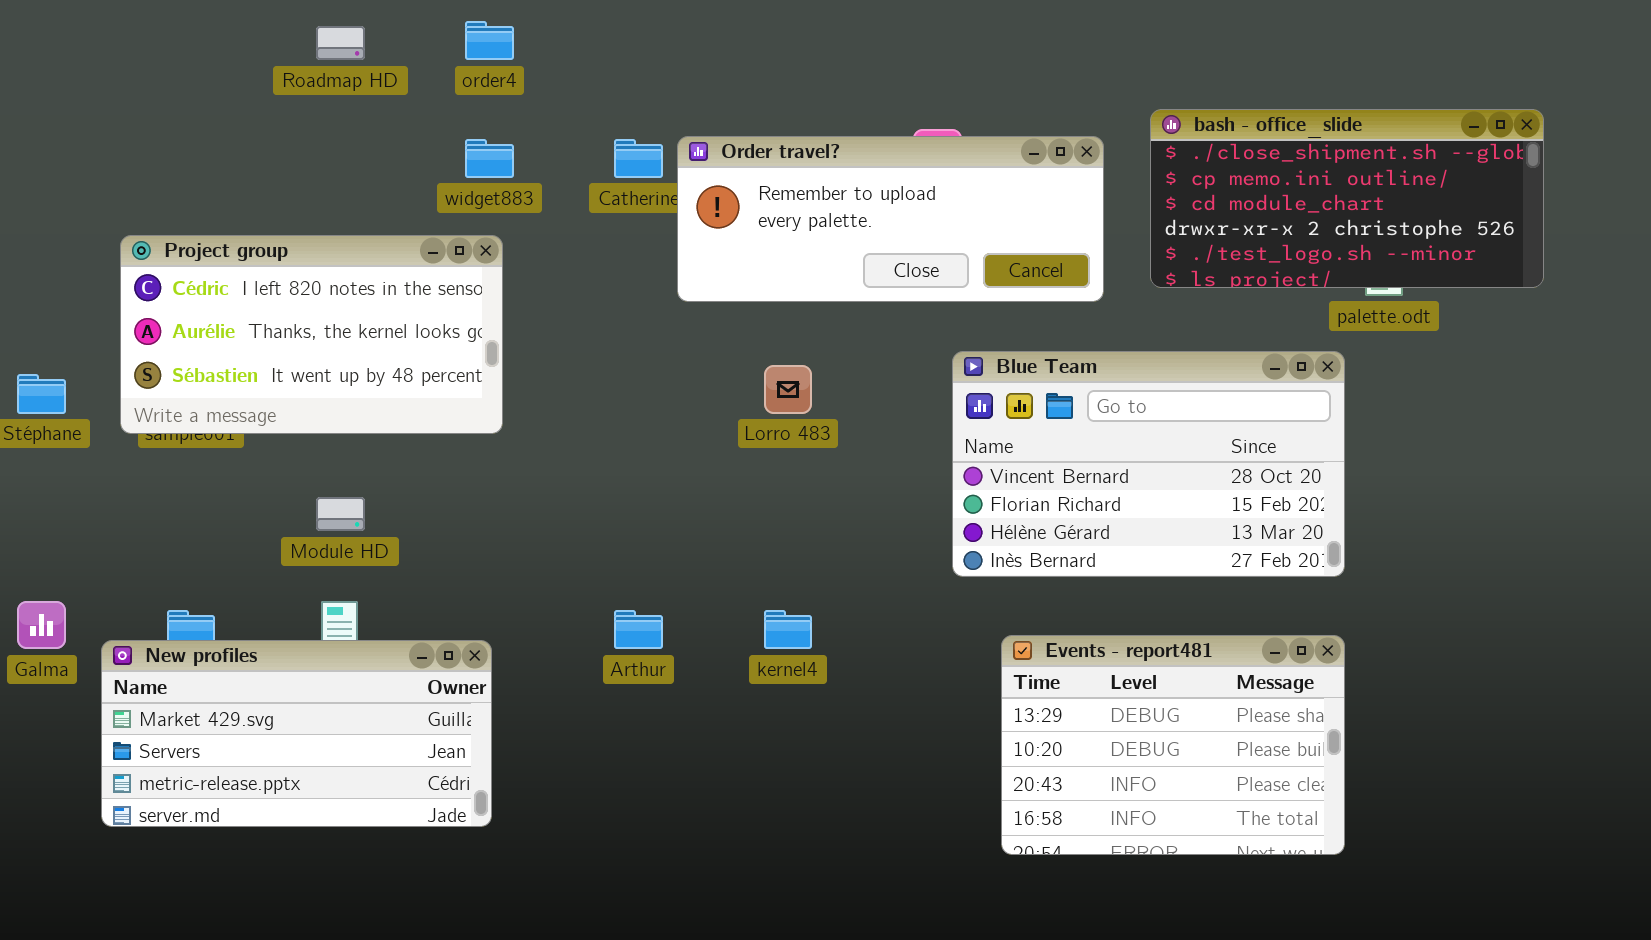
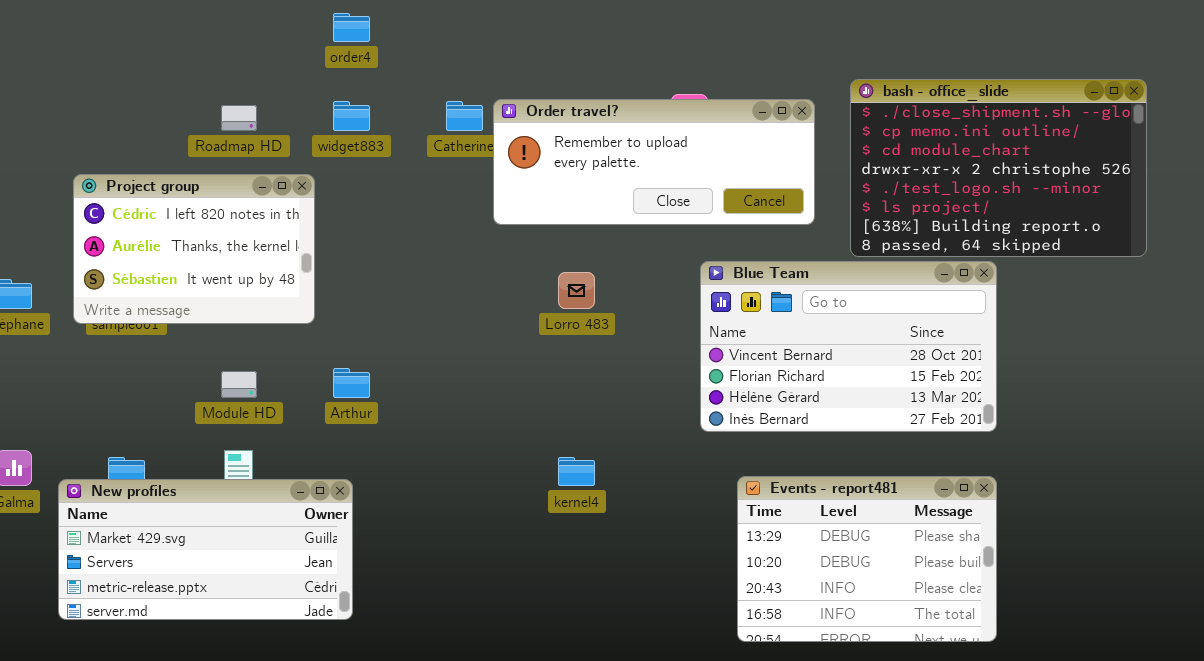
Roadmap HD: [316,26,365,60] -> [221,105,257,131], moved
bash - office_slide: [1150,109,1544,288] -> [850,79,1147,257], resized
Project group: [120,235,503,434] -> [73,174,315,324], resized
Arthur: [614,610,663,649] -> [333,368,370,398], moved

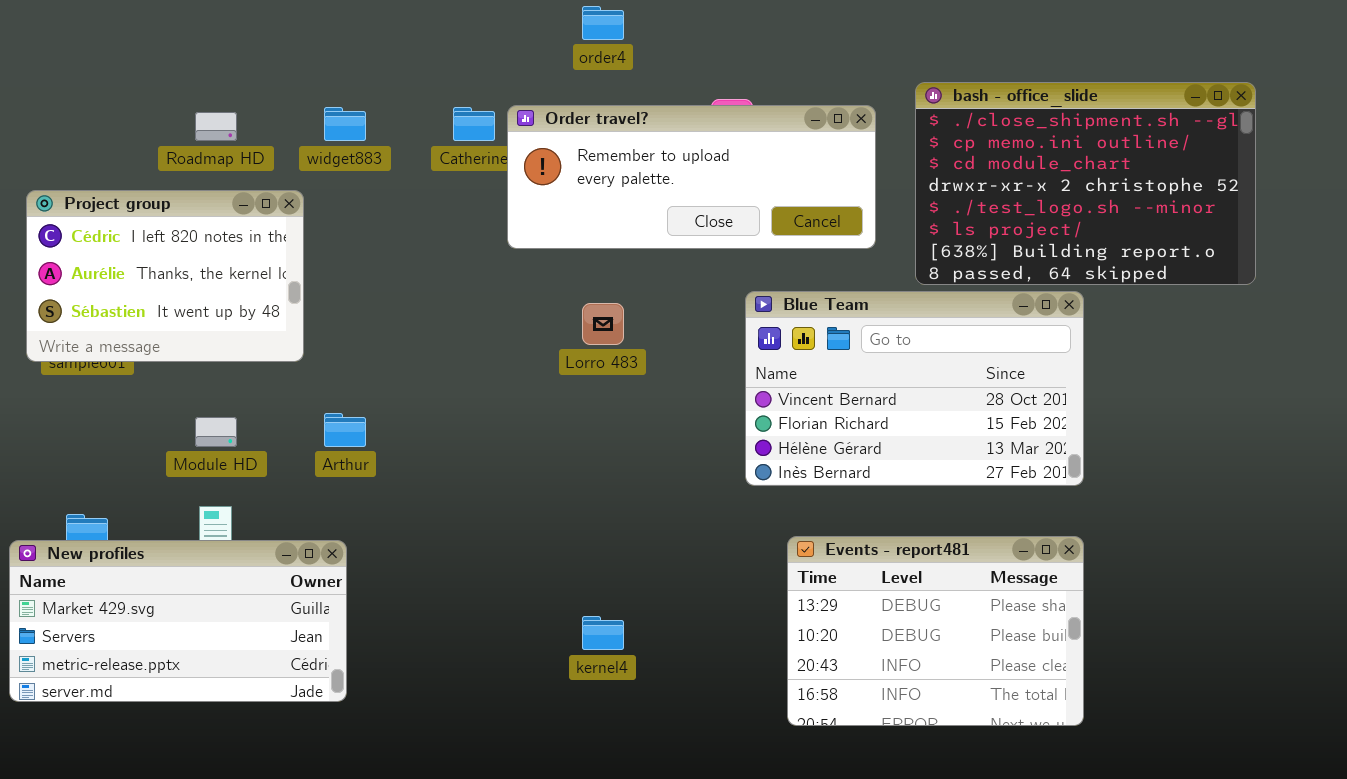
order4: [333,13,370,42] -> [582,6,624,40], moved
kernel4: [558,457,595,486] -> [582,616,624,650], moved

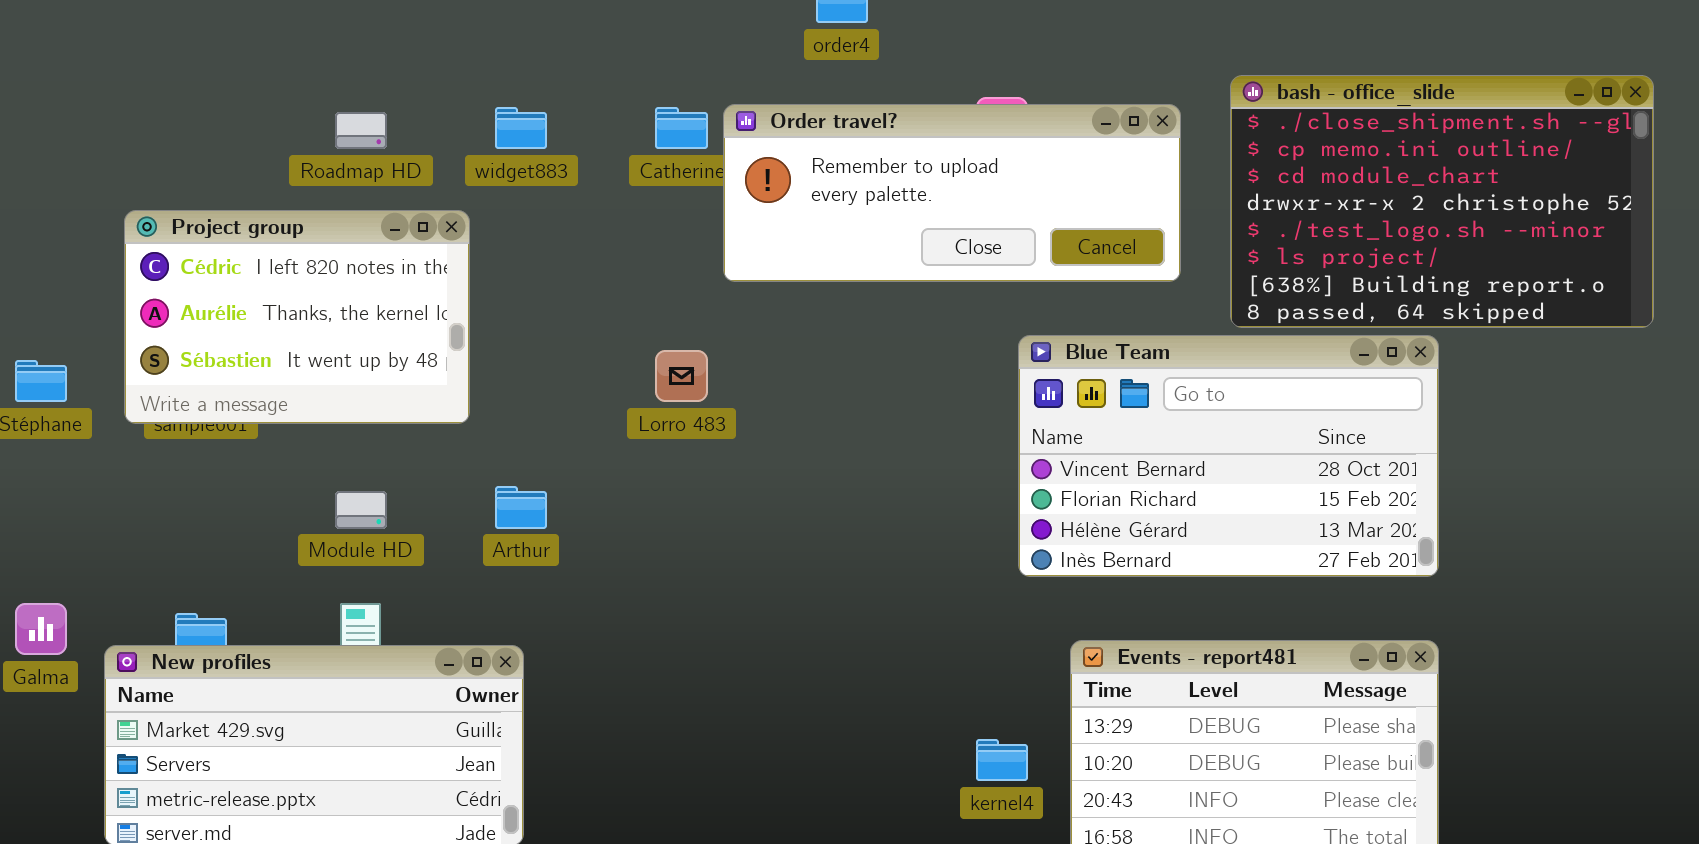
Lorro 483: [582,303,624,345] -> [655,350,708,402], moved
kernel4: [582,616,624,650] -> [976,739,1028,781], moved

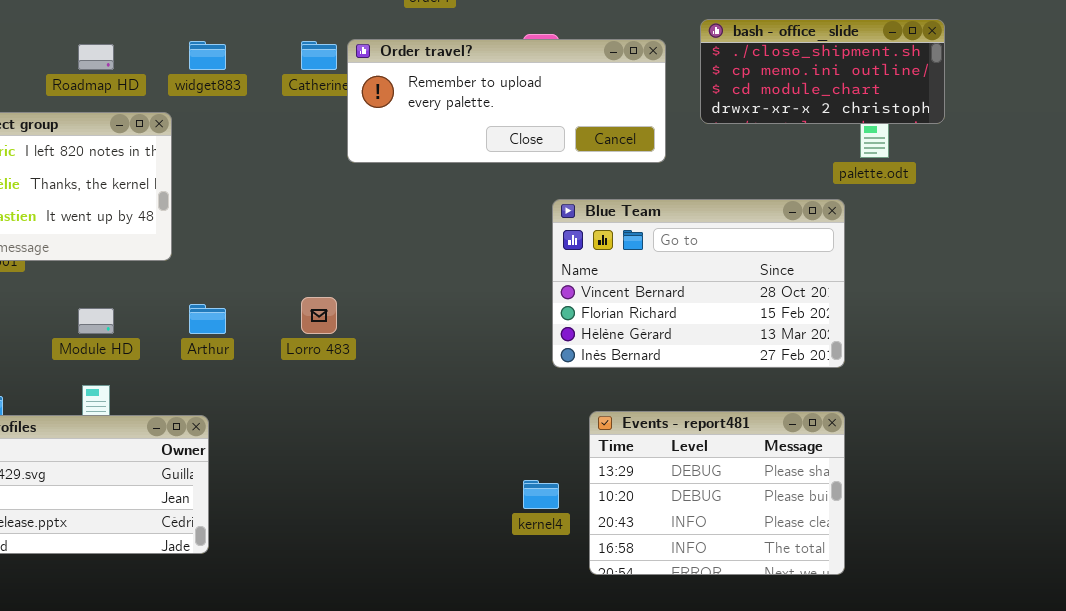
bash - office_slide: [1230,75,1654,328] -> [700,19,945,124], resized
Lorro 483: [655,350,708,402] -> [301,297,337,334], moved

